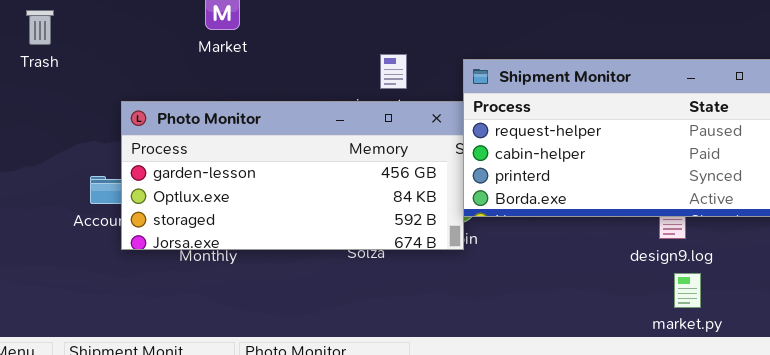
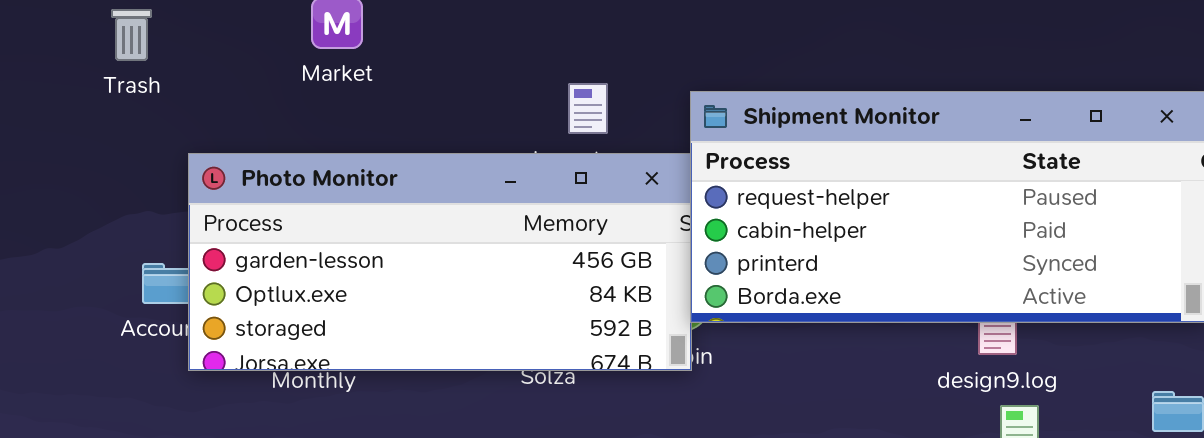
Trash: [26,10,54,45] -> [111,9,152,61], moved

